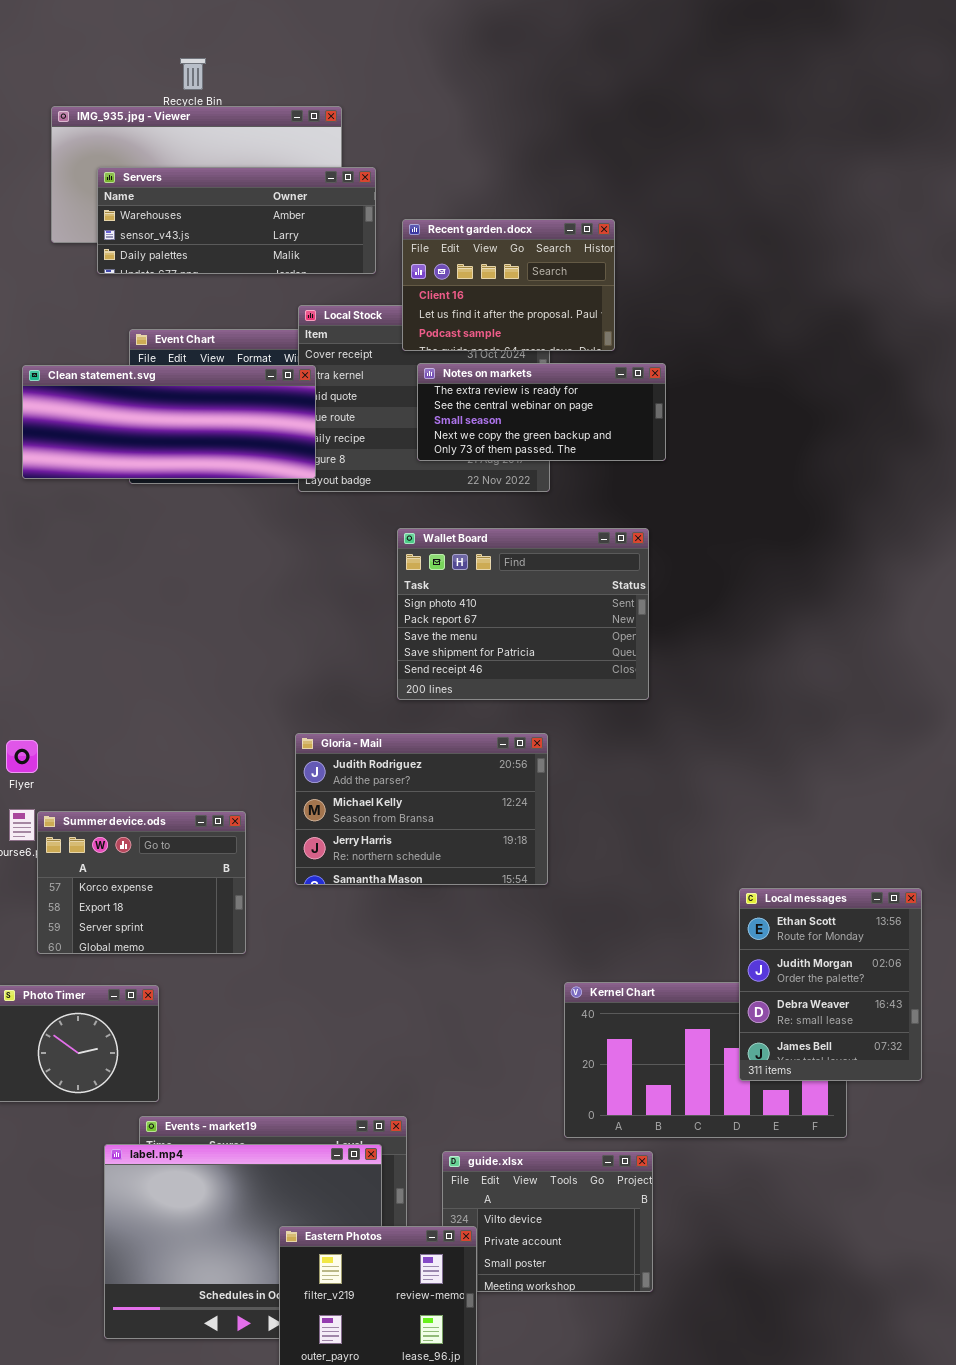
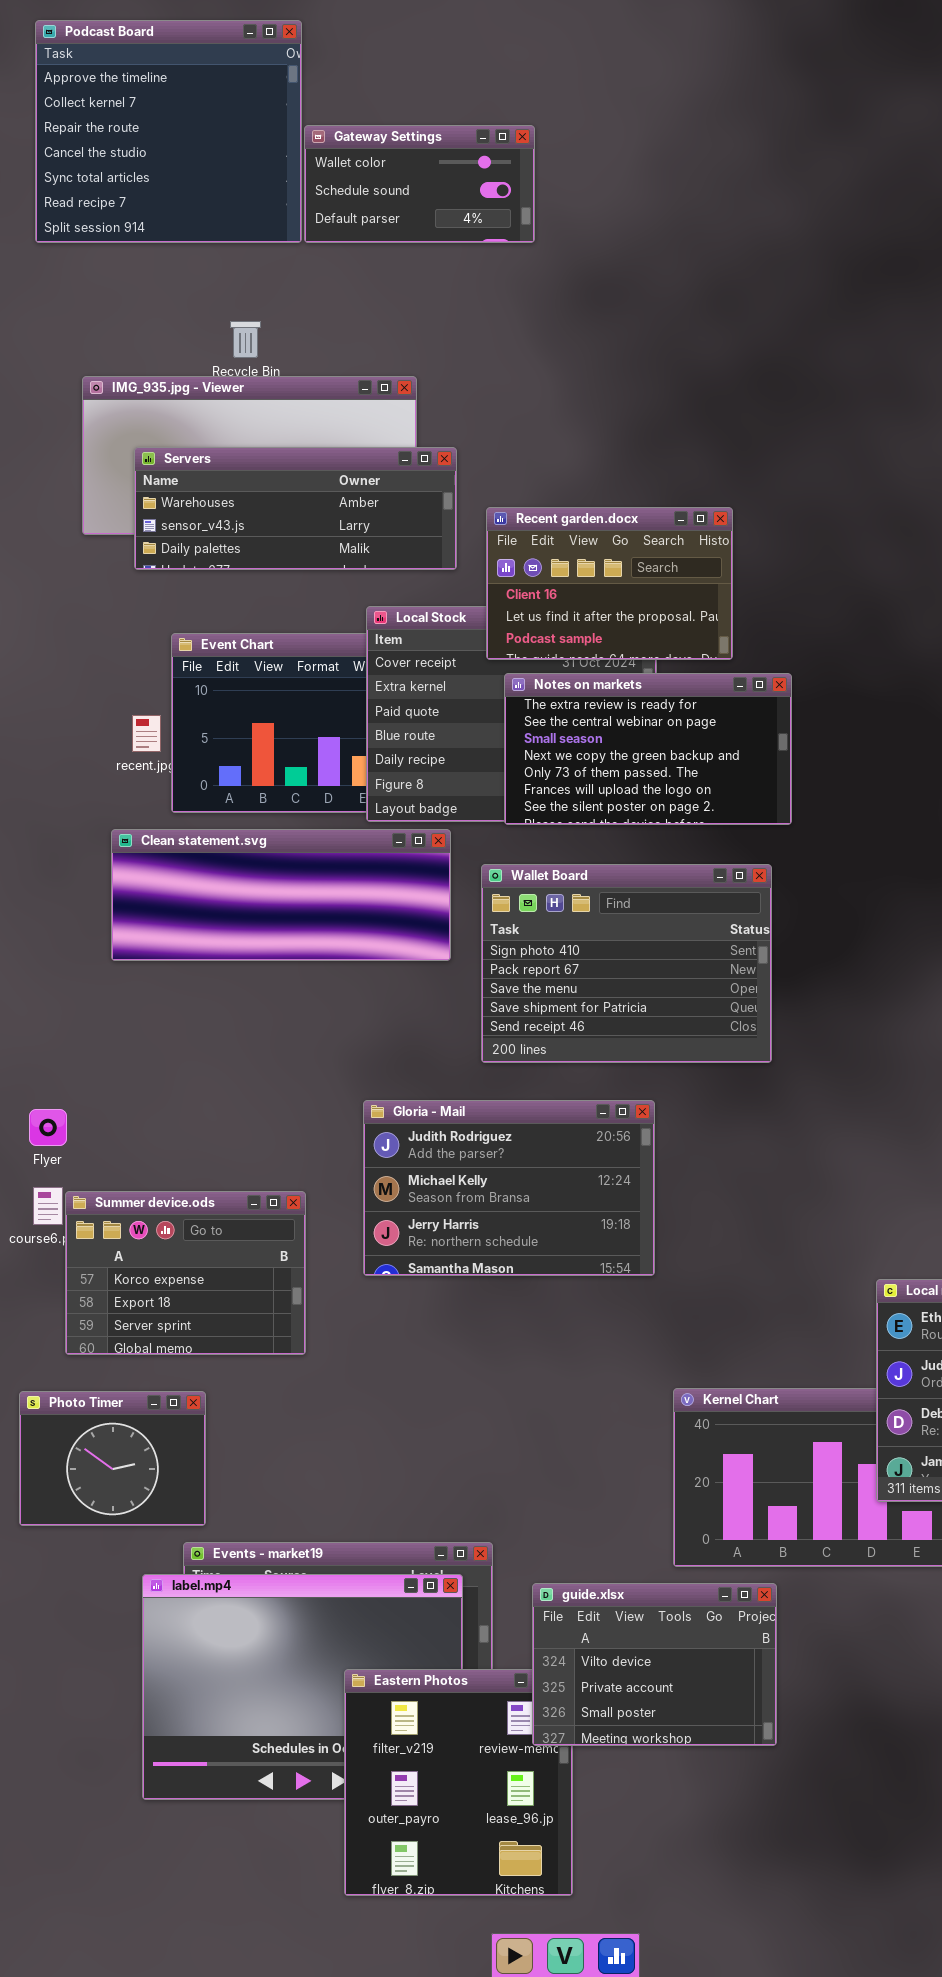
Notes on markets: [417,363,666,461] -> [504,673,792,825], resized
Clean statement.svg: [22,365,316,479] -> [111,829,451,961], moved
guide.xlsx: [442,1151,653,1292] -> [532,1583,777,1746], raised

